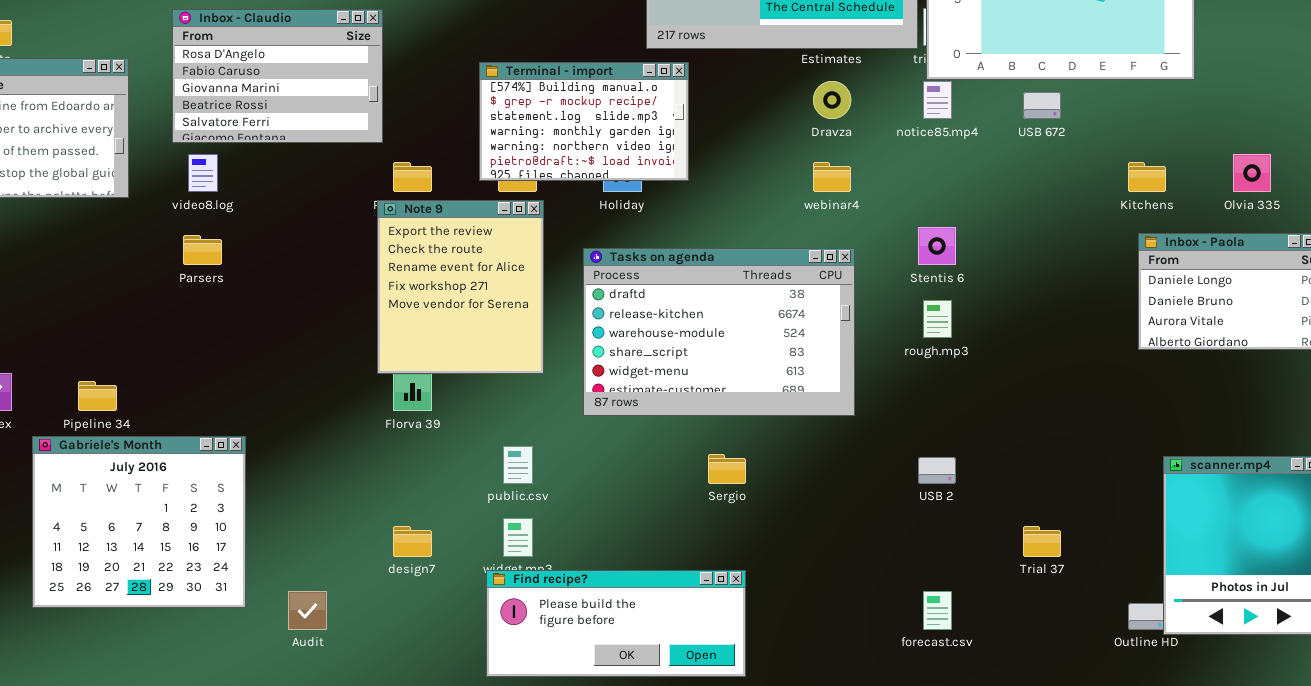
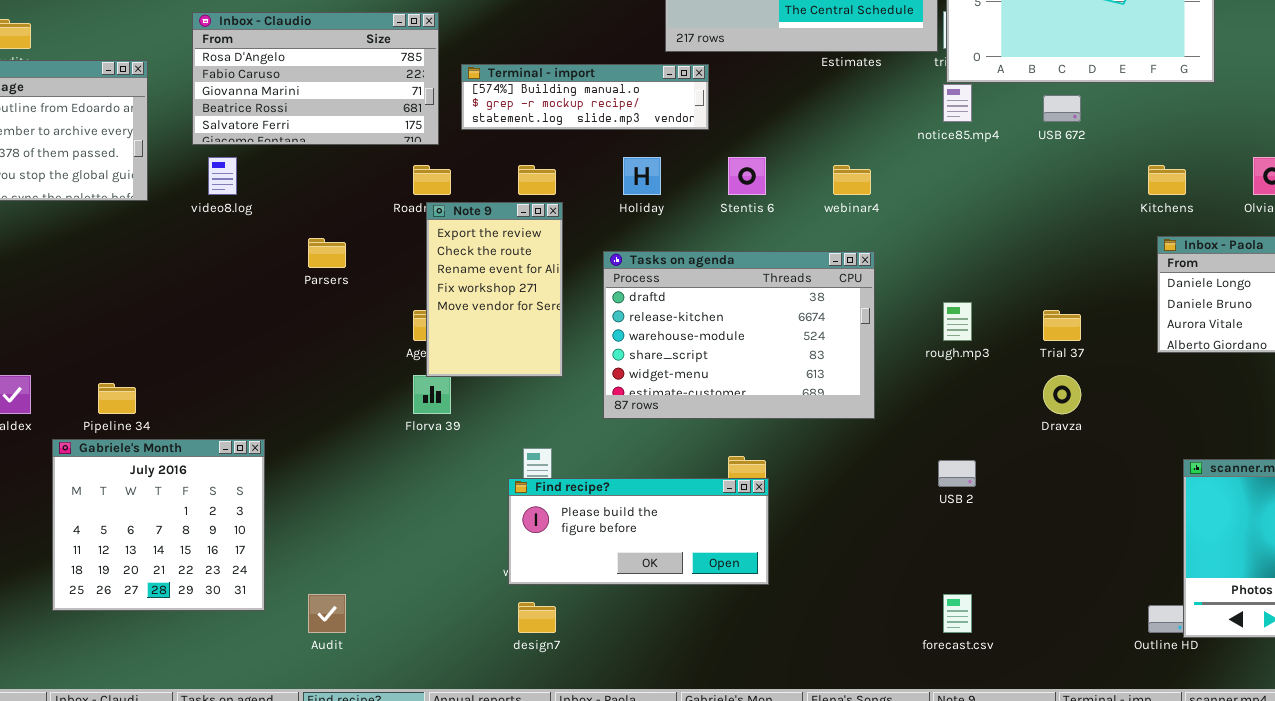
Inbox - Claudio: [172,9,383,143] -> [192,12,439,145], resized
Terminal - import: [479,62,689,181] -> [461,64,709,130], resized
Dravza: [813,81,851,119] -> [1043,375,1081,414], moved
Note 9: [377,200,544,374] -> [426,202,563,377], resized
Stentis 6: [918,227,956,265] -> [728,157,766,195], moved
Parsers: [183,235,222,265] -> [308,238,346,268], moved
design7: [393,526,432,557] -> [518,602,556,633], moved
Trial 37: [1023,526,1061,557] -> [1043,310,1081,341], moved
Find recipe?: [486,570,746,677] -> [508,478,769,585], moved

